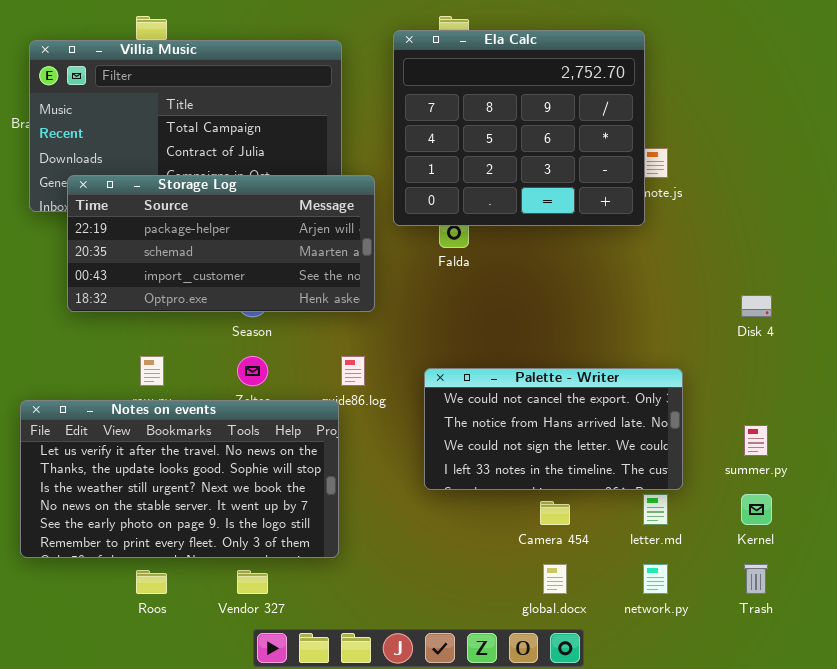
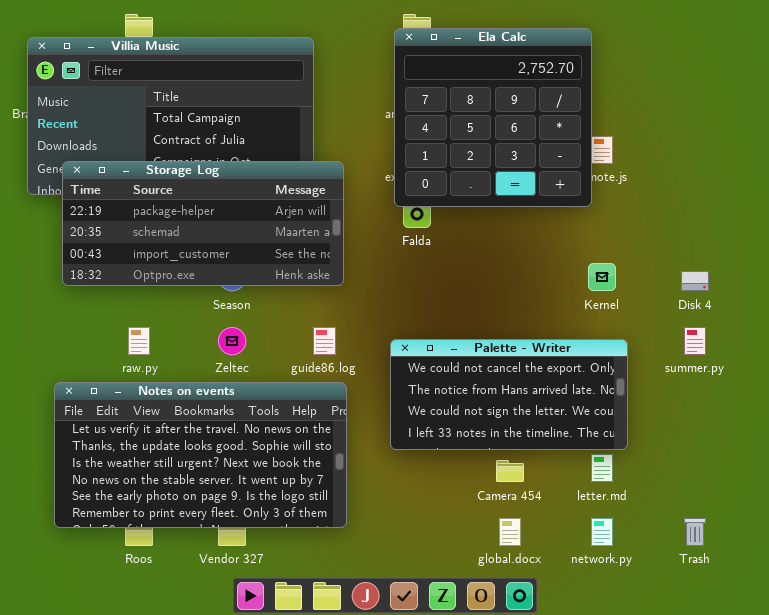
Ela Calc: [393,30,645,226] -> [394,28,592,207], resized
Notes on events: [20,400,339,558] -> [54,382,347,528], moved
summer.py: [744,425,768,456] -> [684,327,706,355], moved
Kernel: [741,494,772,525] -> [588,263,616,291], moved

